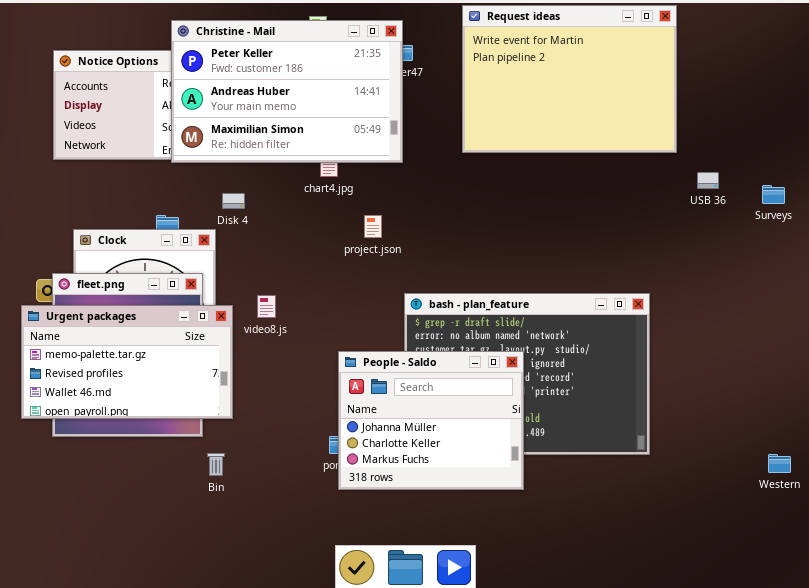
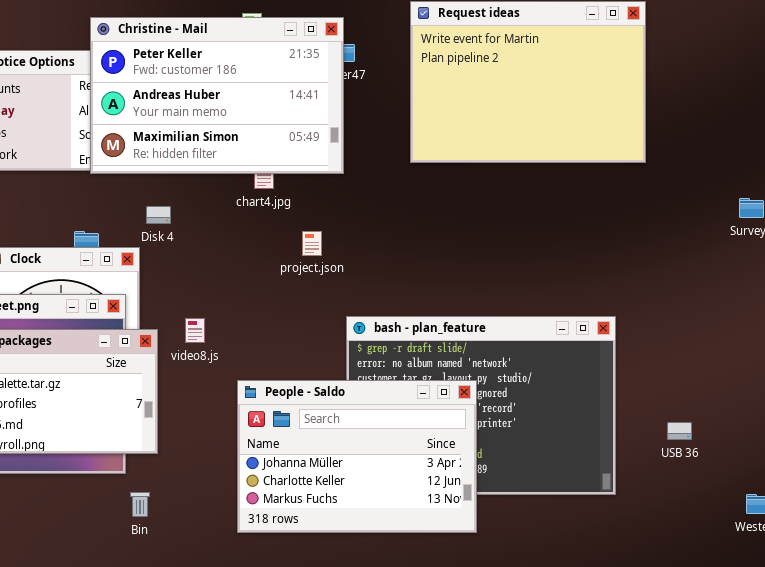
USB 36: [697,172,719,189] -> [667,422,692,440], moved
People - Saldo: [338,351,524,490] -> [237,380,477,533], resized

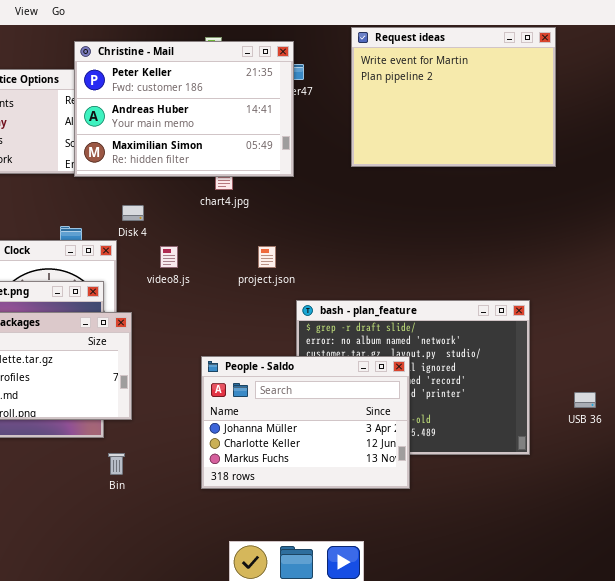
project.json: [302,231,322,256] -> [258,246,276,268], moved
video8.js: [185,318,205,343] -> [160,246,178,268], moved

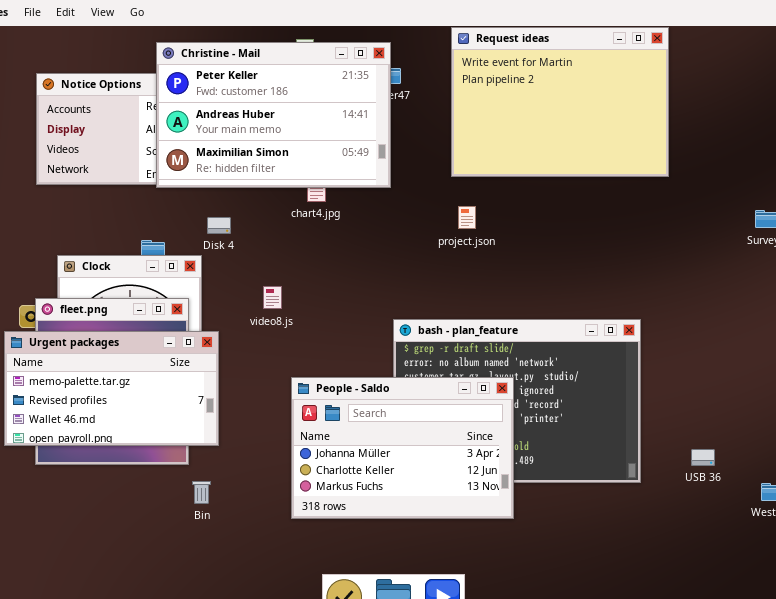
video8.js: [160,246,178,268] -> [263,286,282,309], moved
project.json: [258,246,276,268] -> [458,206,476,229], moved
USB 36: [574,392,596,408] -> [691,449,715,466], moved

